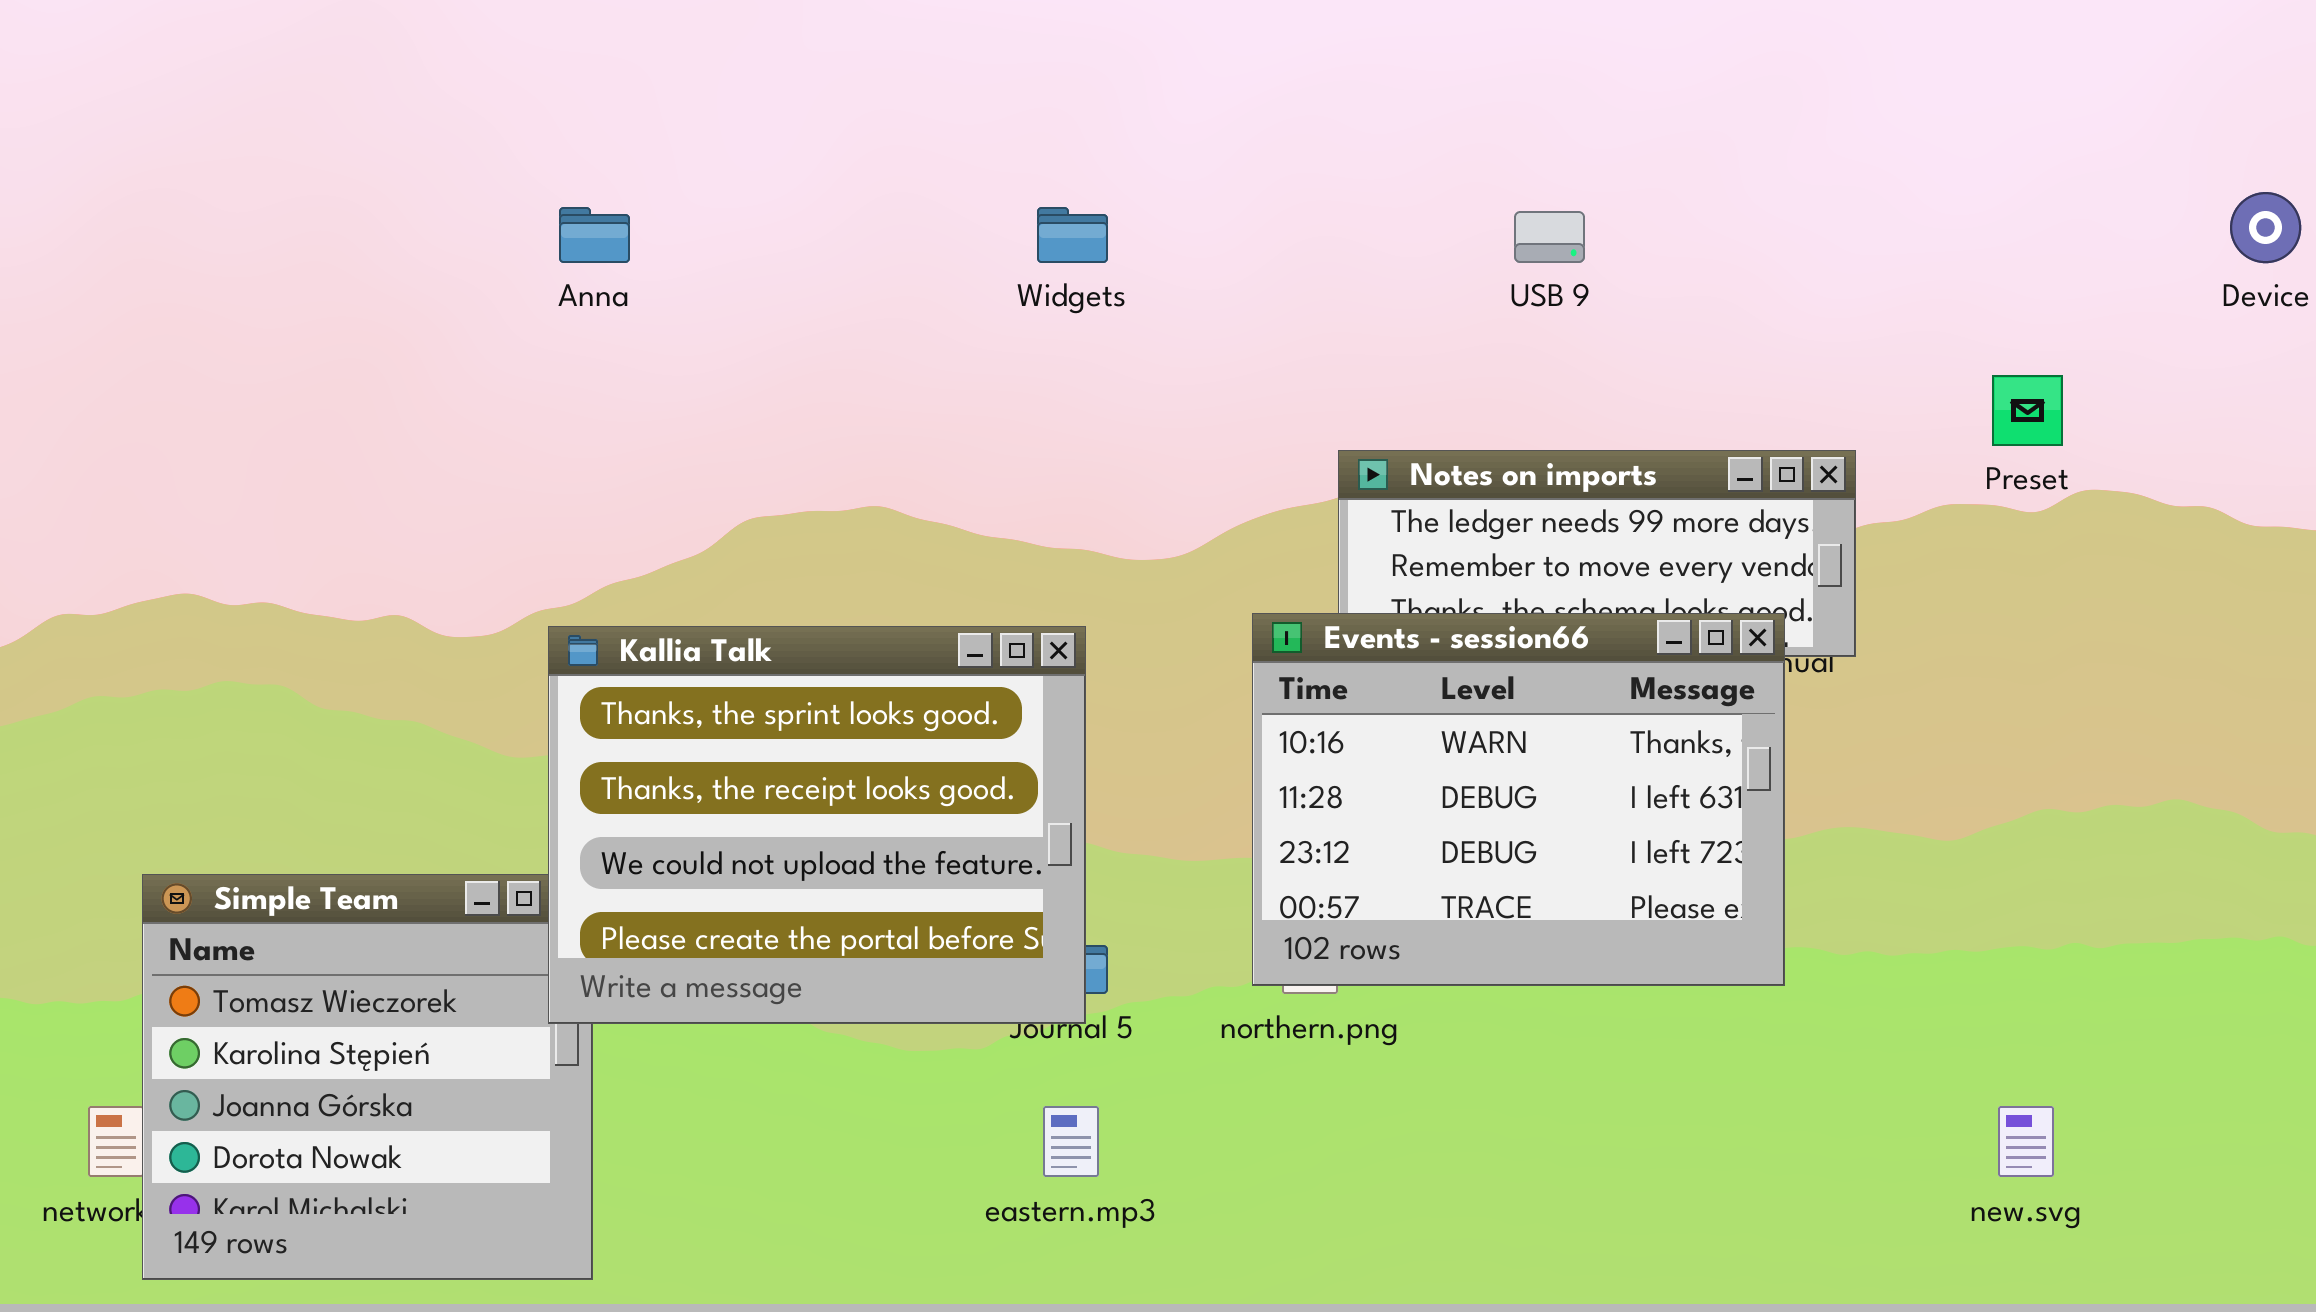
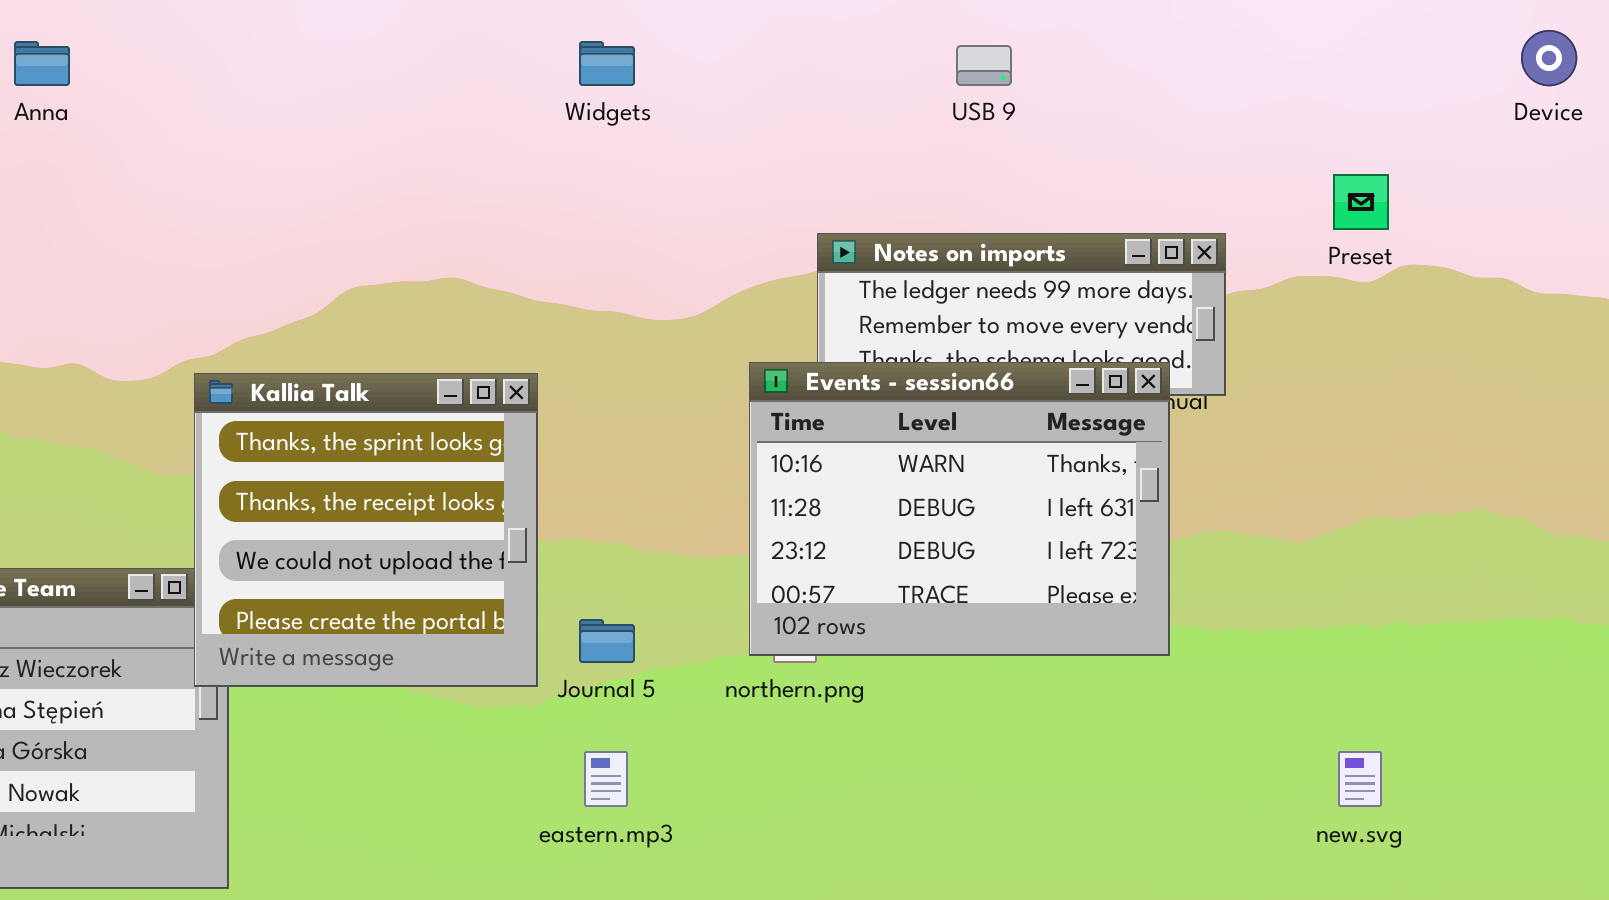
Anna: [559,207,630,263] -> [14,41,70,86], moved
Kallia Talk: [548,626,1086,1024] -> [194,373,538,687], resized

